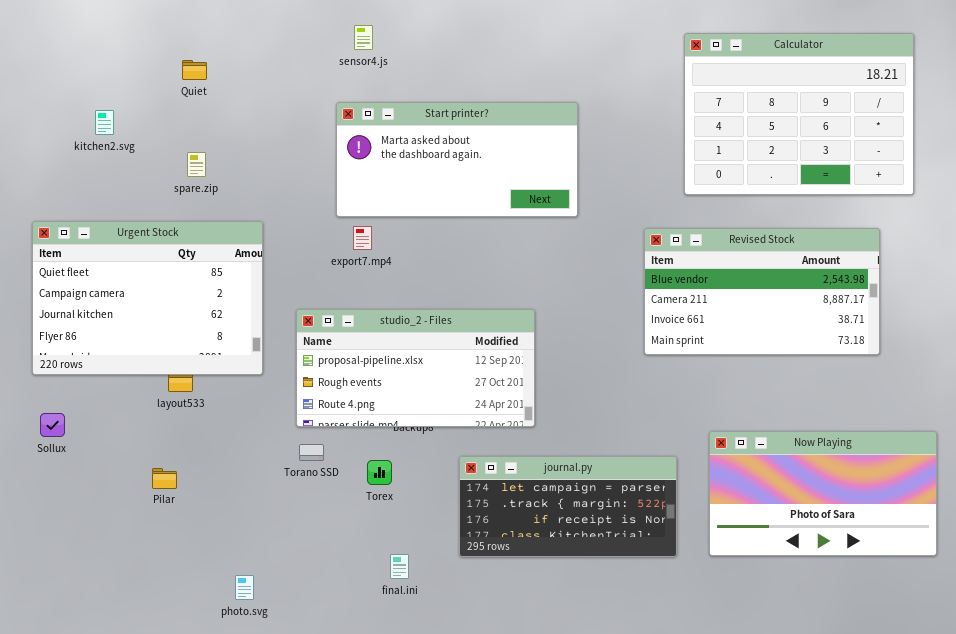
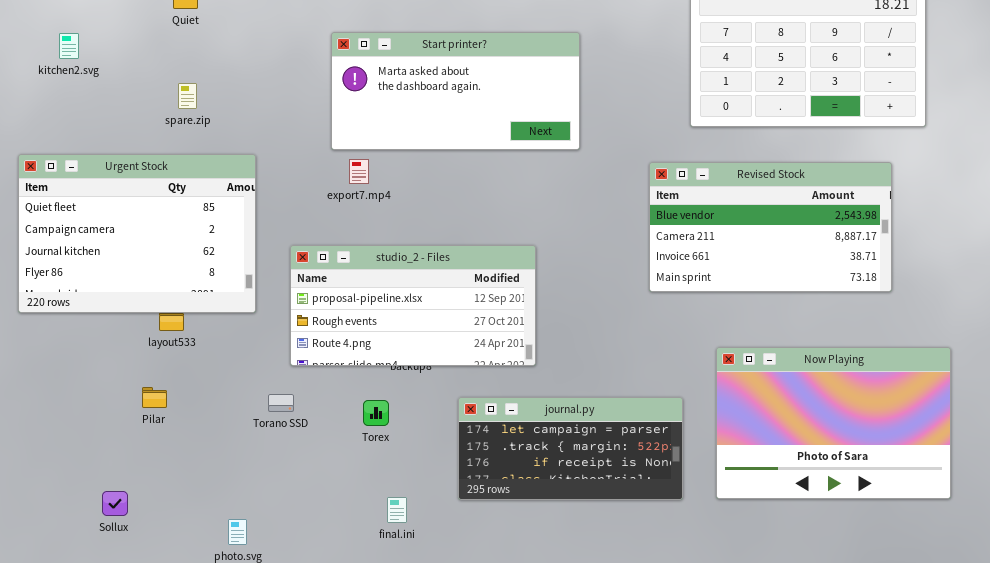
kitchen2.svg: [95,110,114,135] -> [59,33,79,59], moved
Sollux: [40,413,65,437] -> [102,491,128,516], moved
Now Playing: [709,431,937,556] -> [716,347,951,499], resized
Torano SSD: [299,444,324,461] -> [268,394,294,412], moved
Pilar: [152,468,177,489] -> [142,387,167,408], moved

